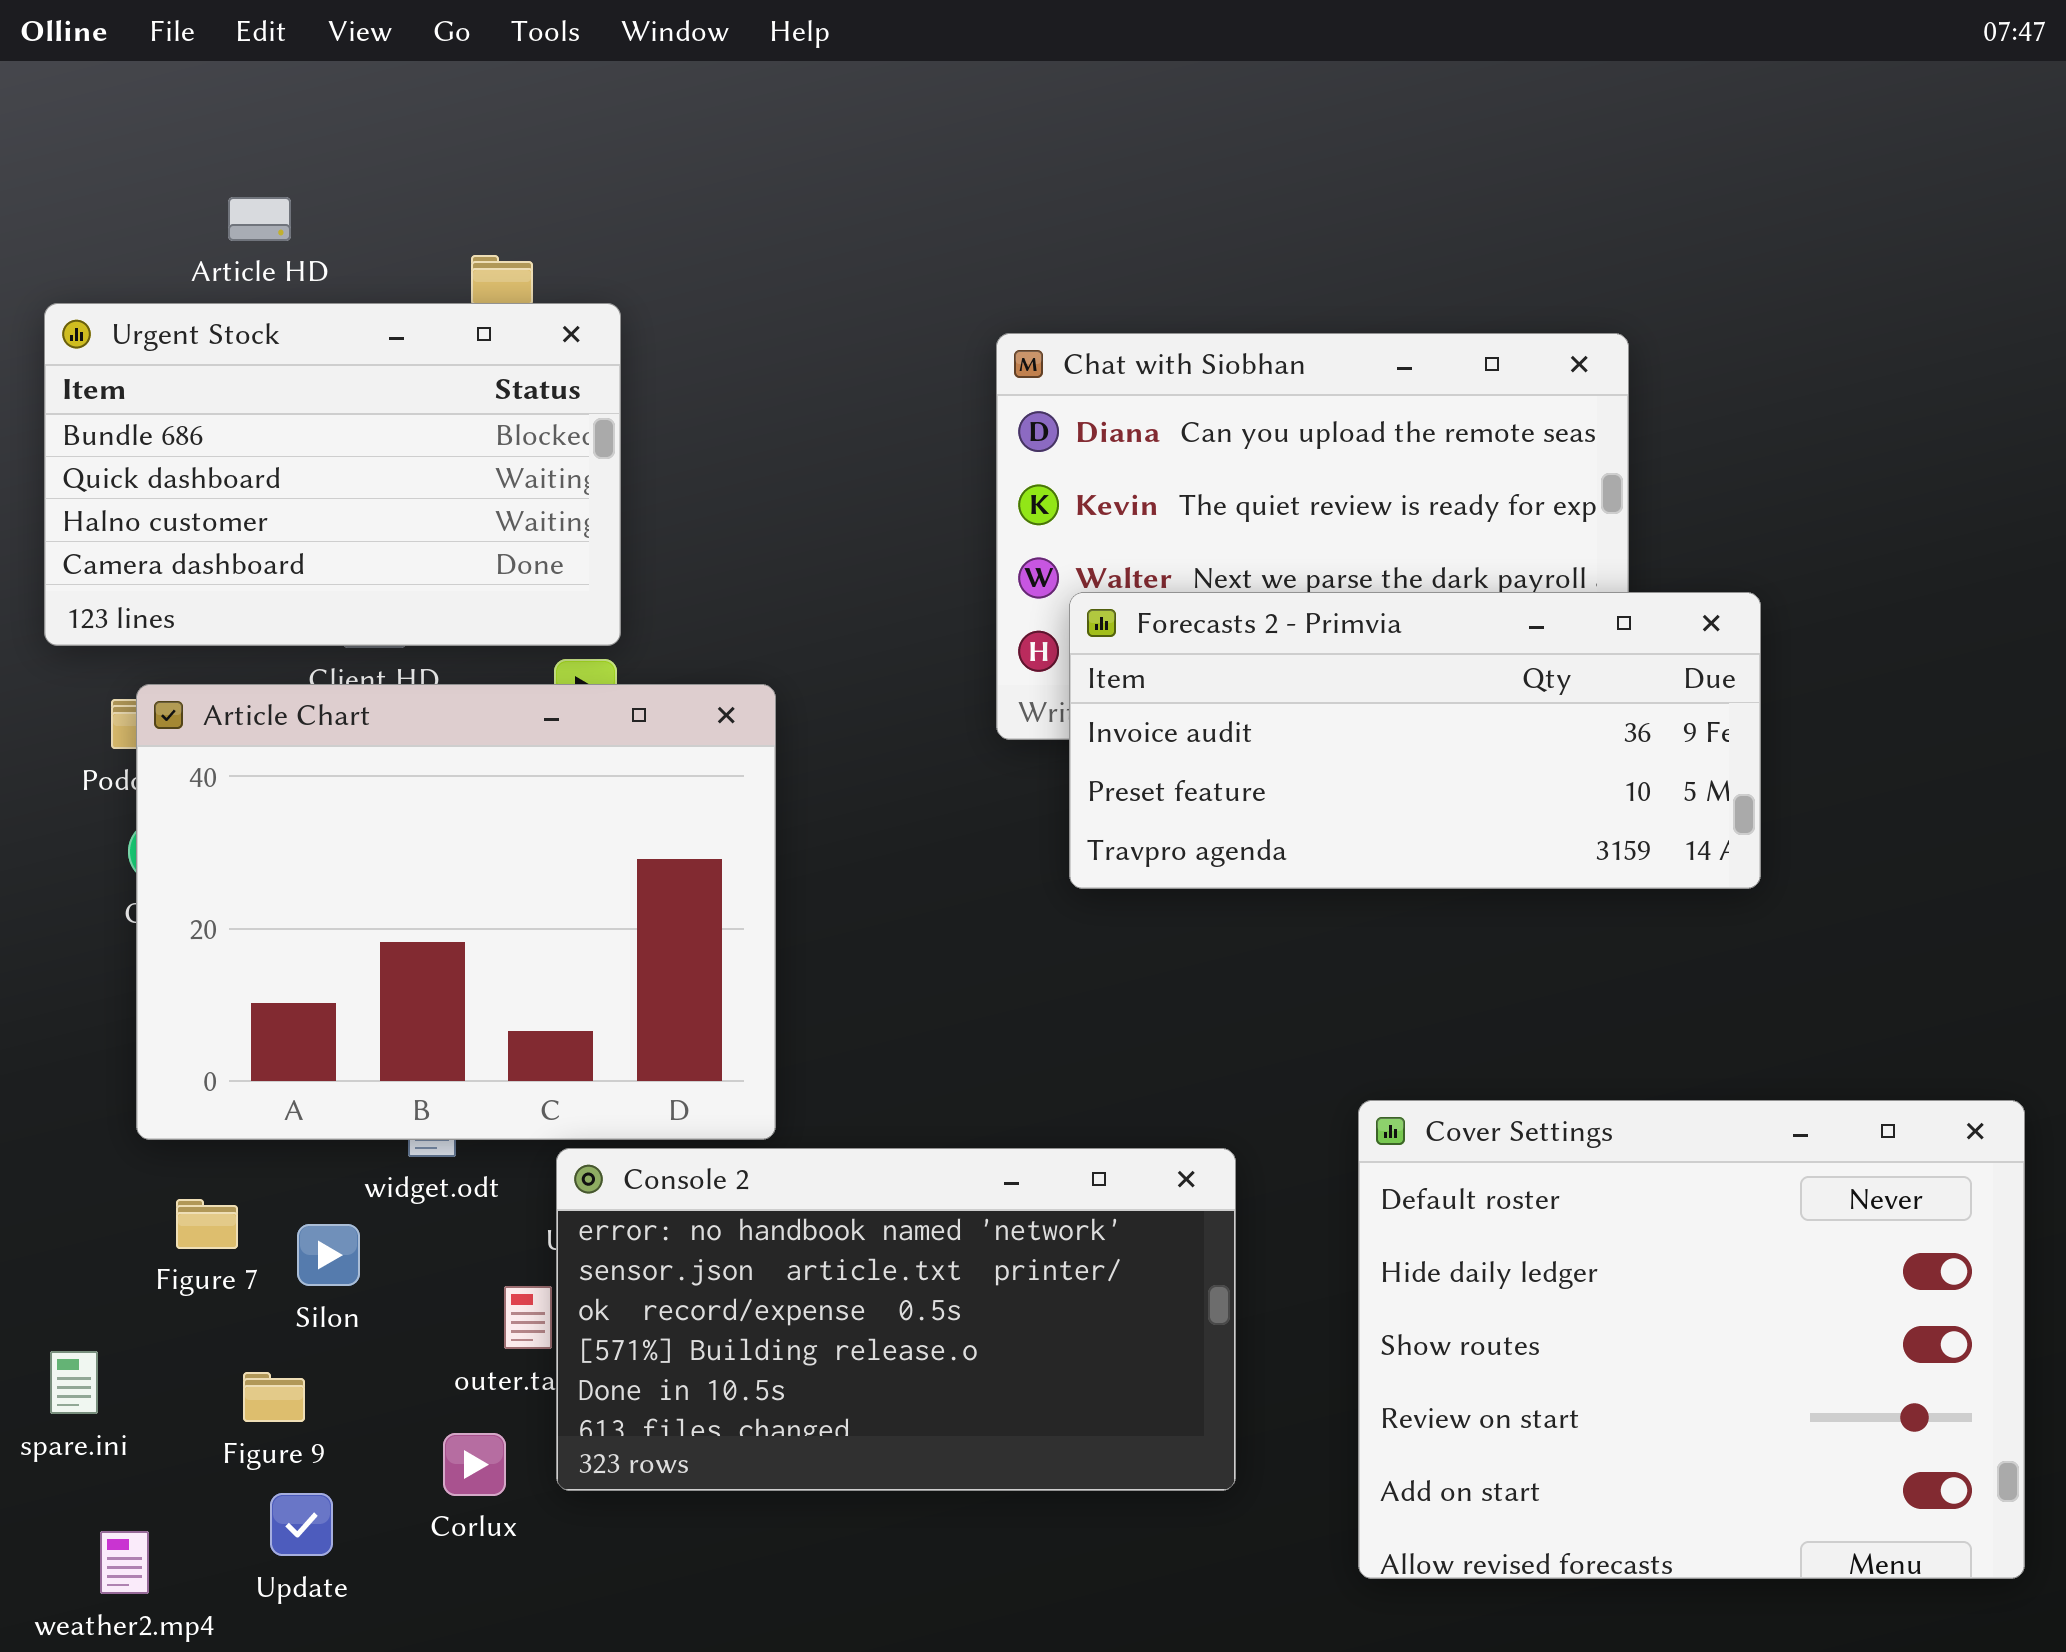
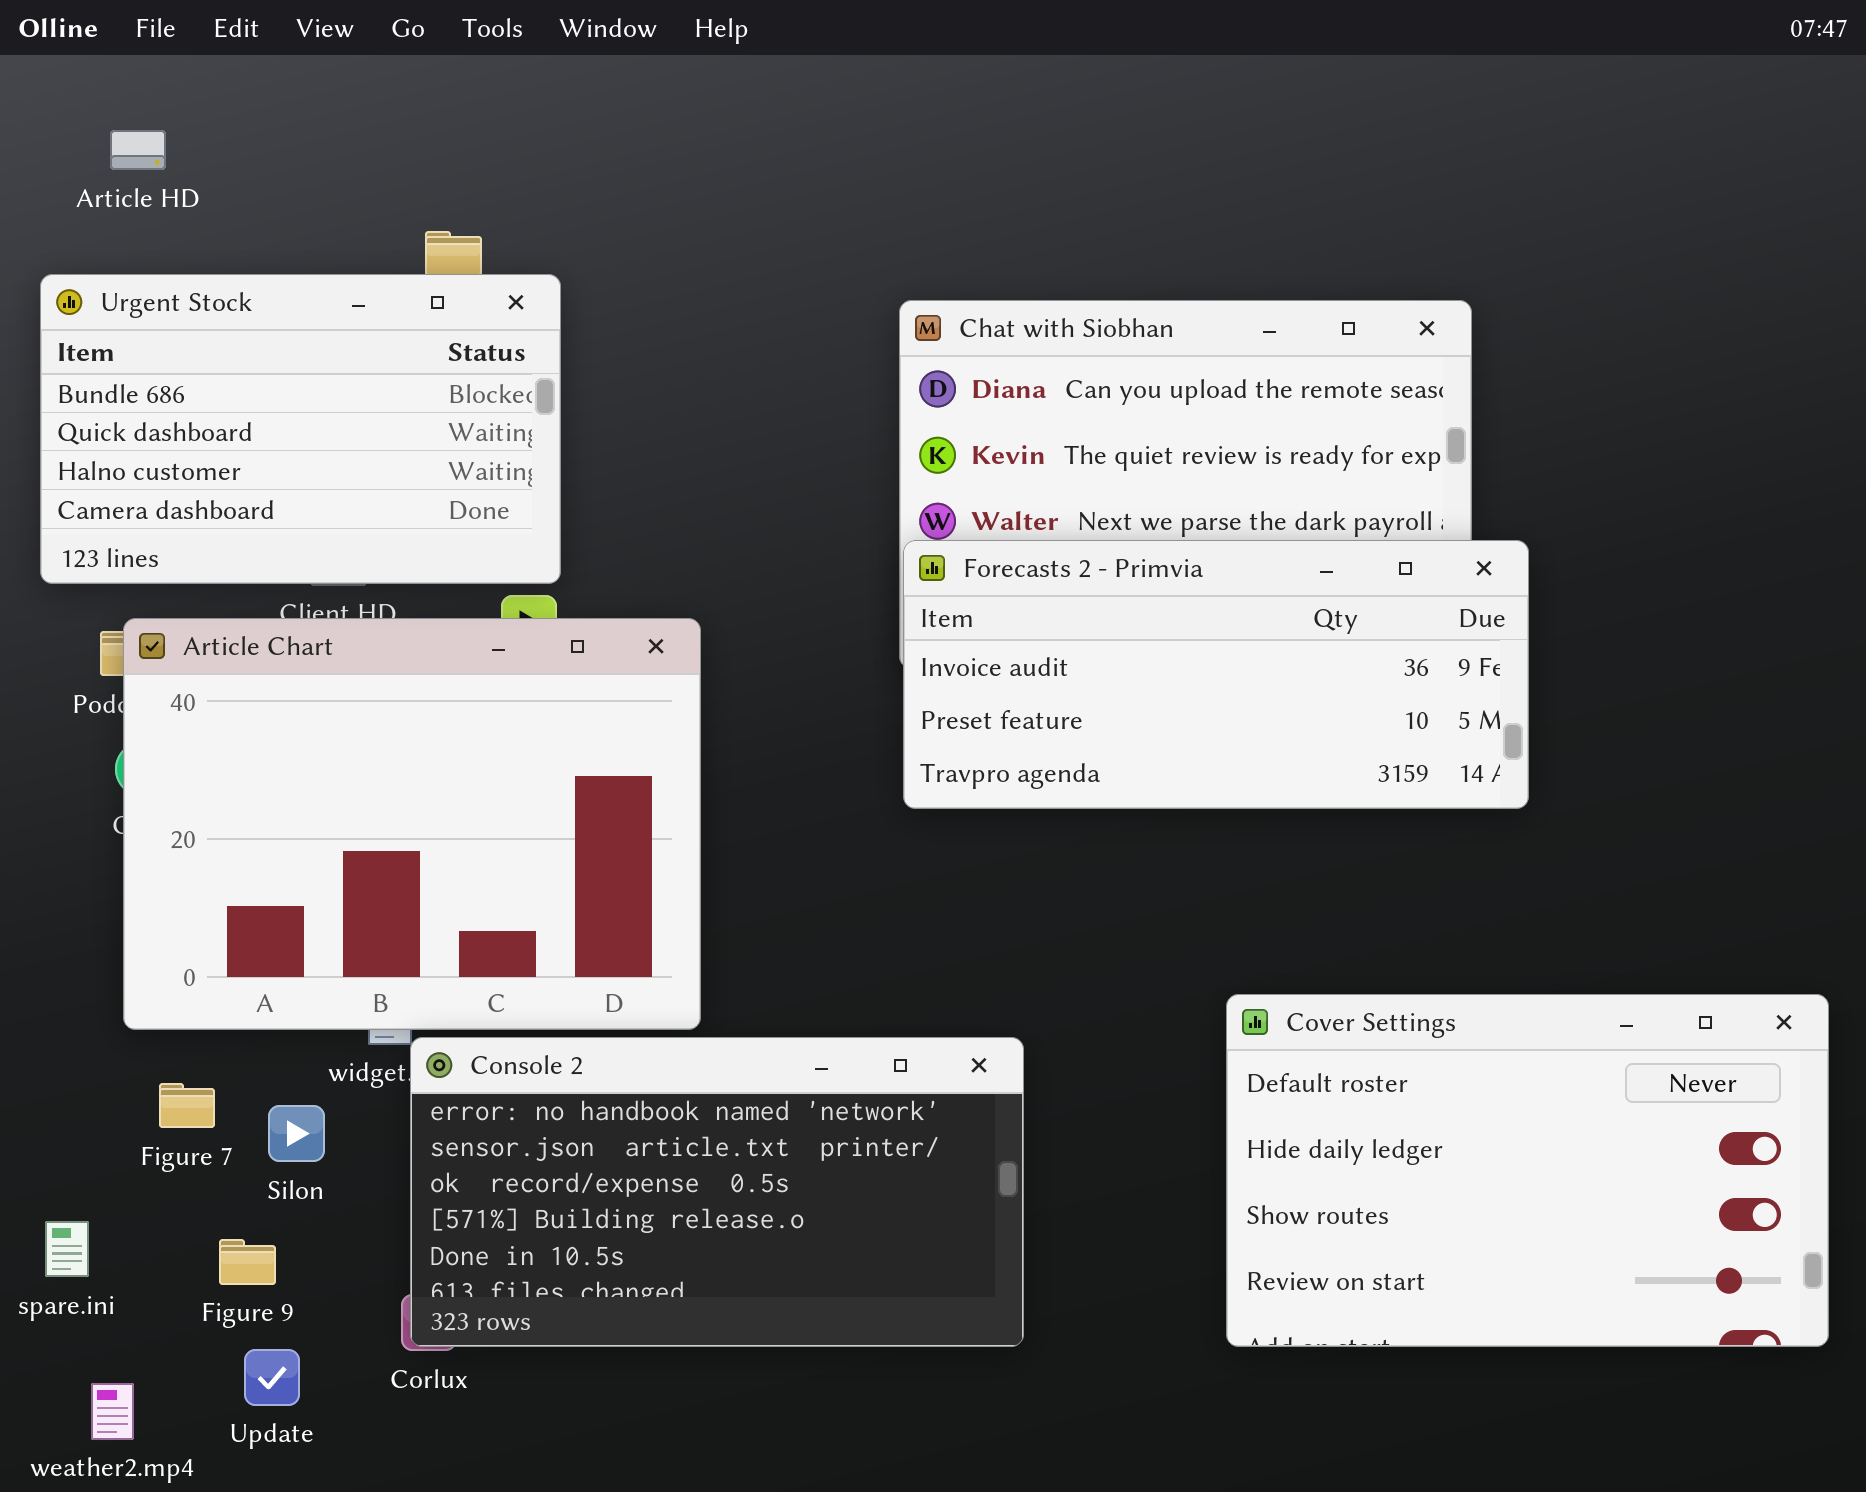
Article HD: [228,197,291,241] -> [110,130,166,170], moved
Forecasts 2 - Primvia: [1069,592,1761,889] -> [903,540,1529,809], moved
Cover Settings: [1358,1100,2025,1579] -> [1226,994,1829,1347], resized
Console 2: [556,1148,1236,1491] -> [410,1037,1024,1347], moved

